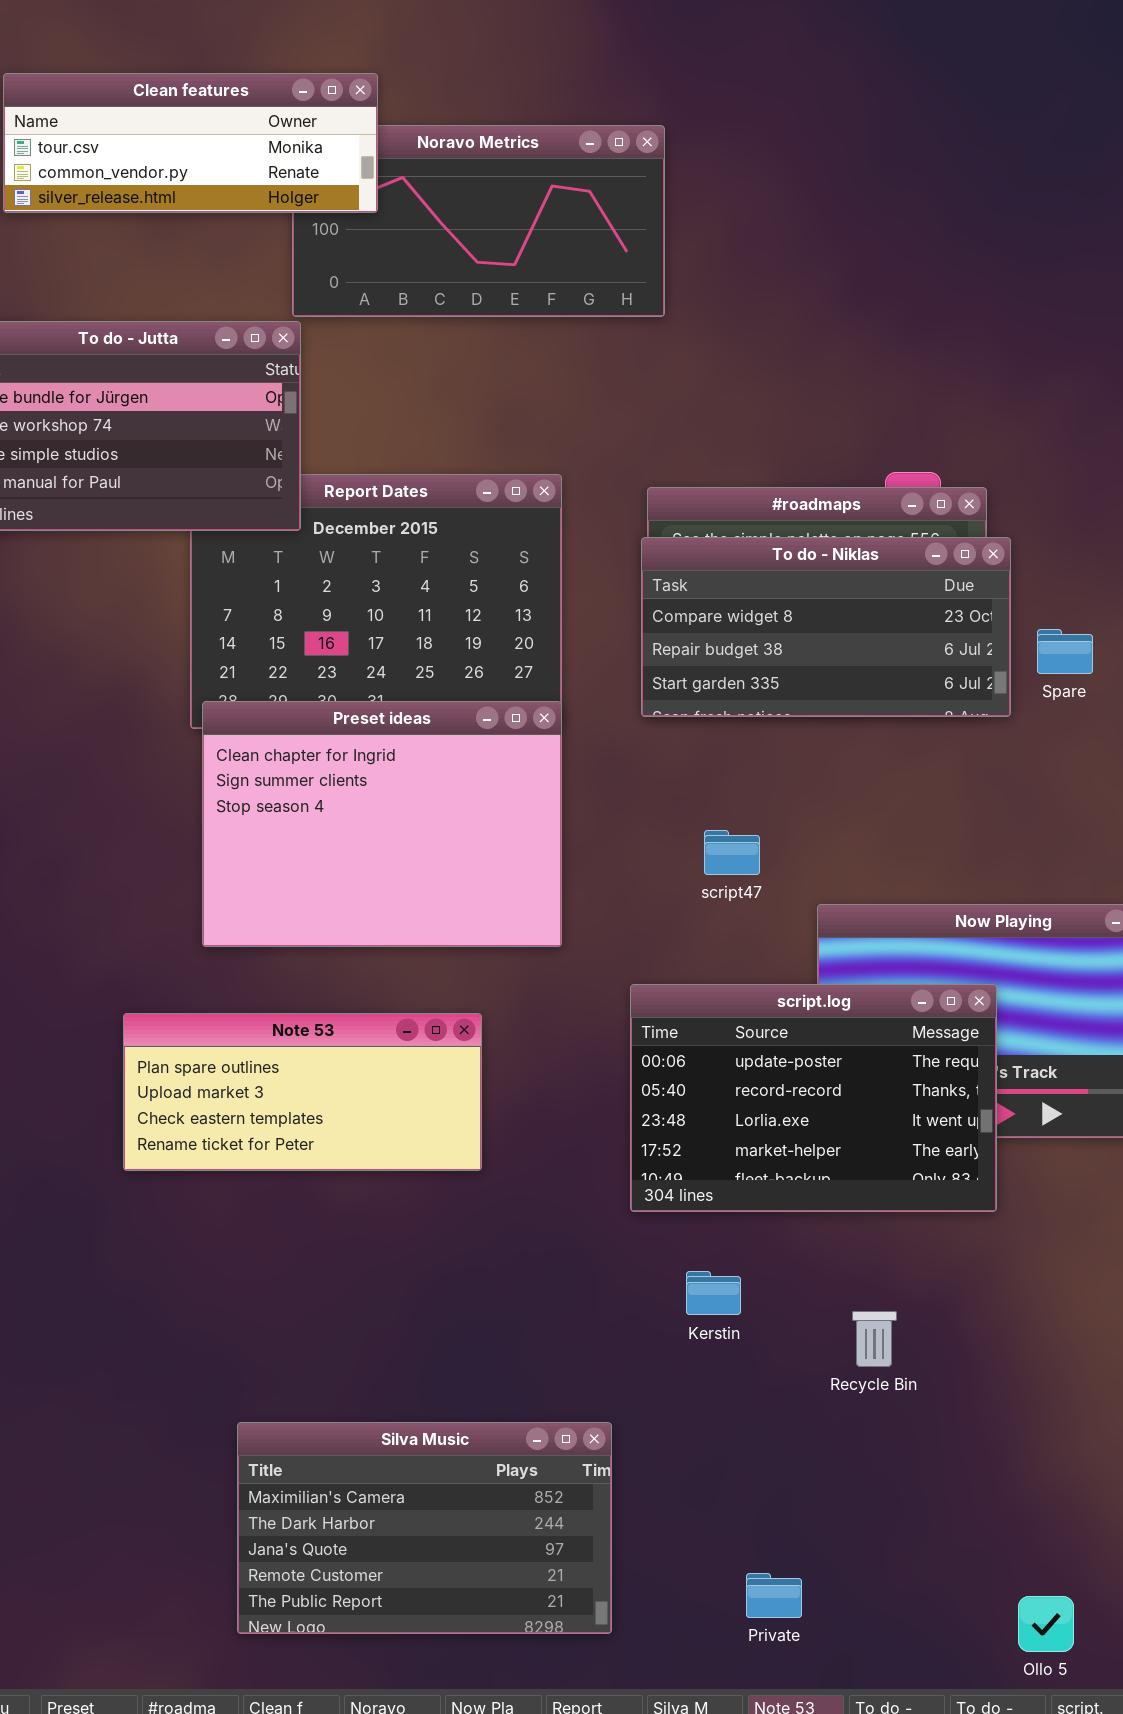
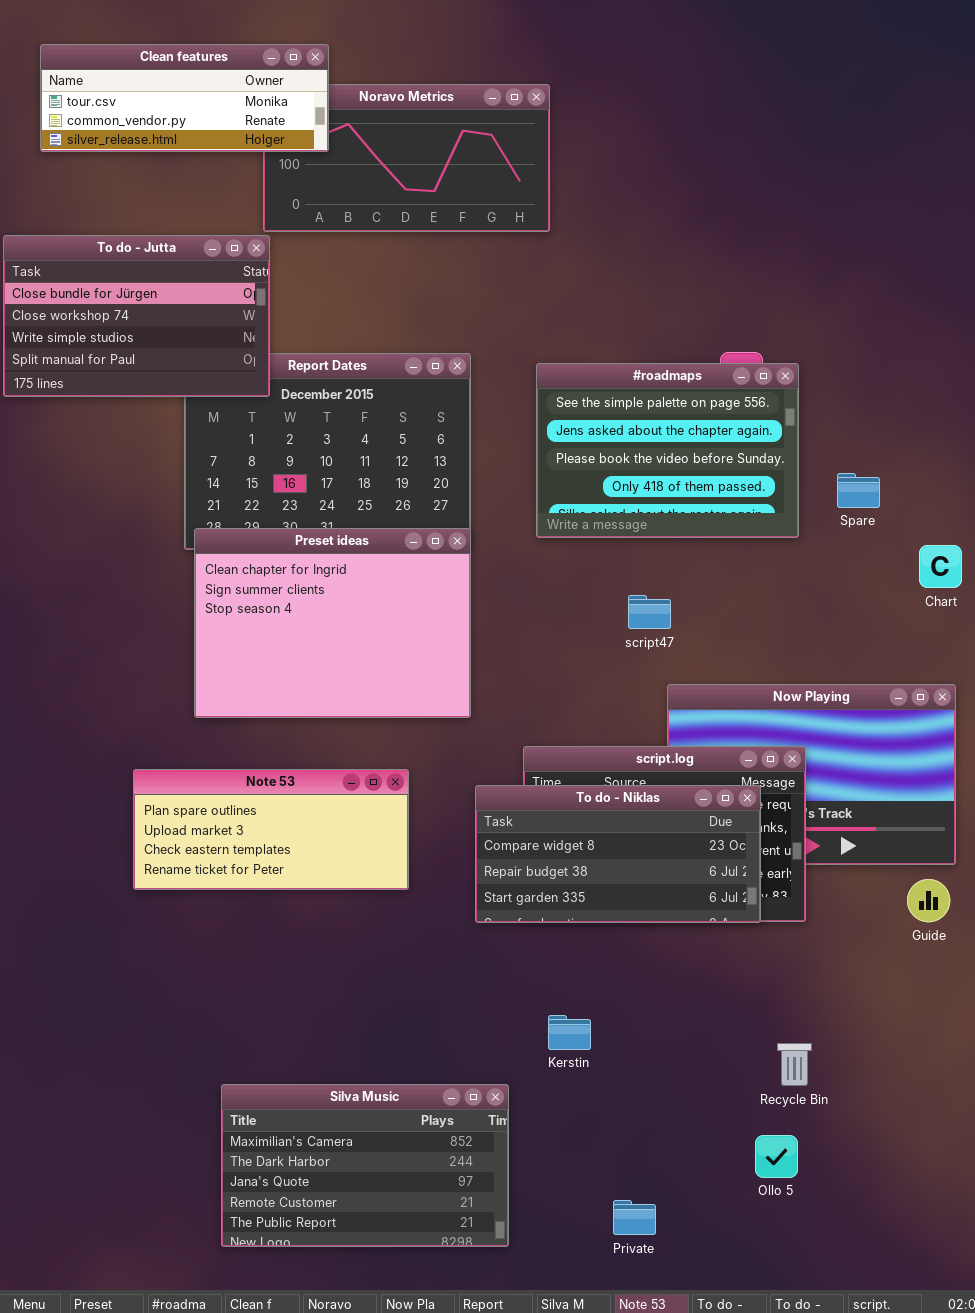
To do - Niklas: [641,537,1011,717] -> [475,785,761,923], moved
script47: [704,830,760,875] -> [628,595,671,629], moved
Kerstin: [686,1271,741,1315] -> [548,1015,591,1050], moved
Recycle Bin: [852,1311,897,1367] -> [777,1043,812,1086], moved
Ollo 5: [1018,1596,1074,1652] -> [755,1135,798,1178], moved

